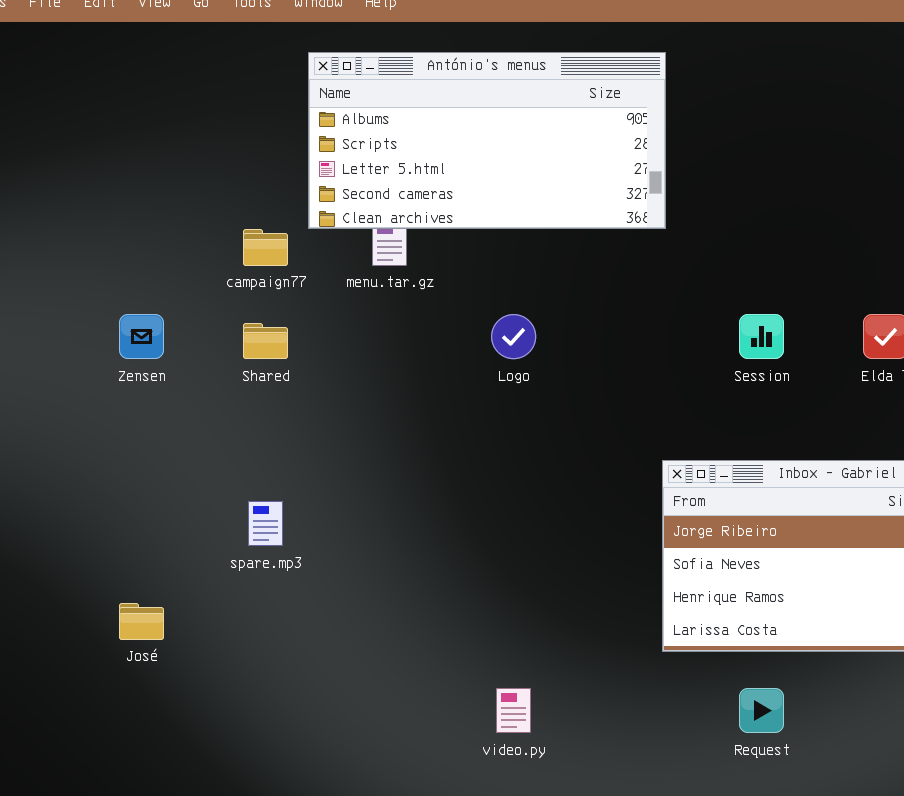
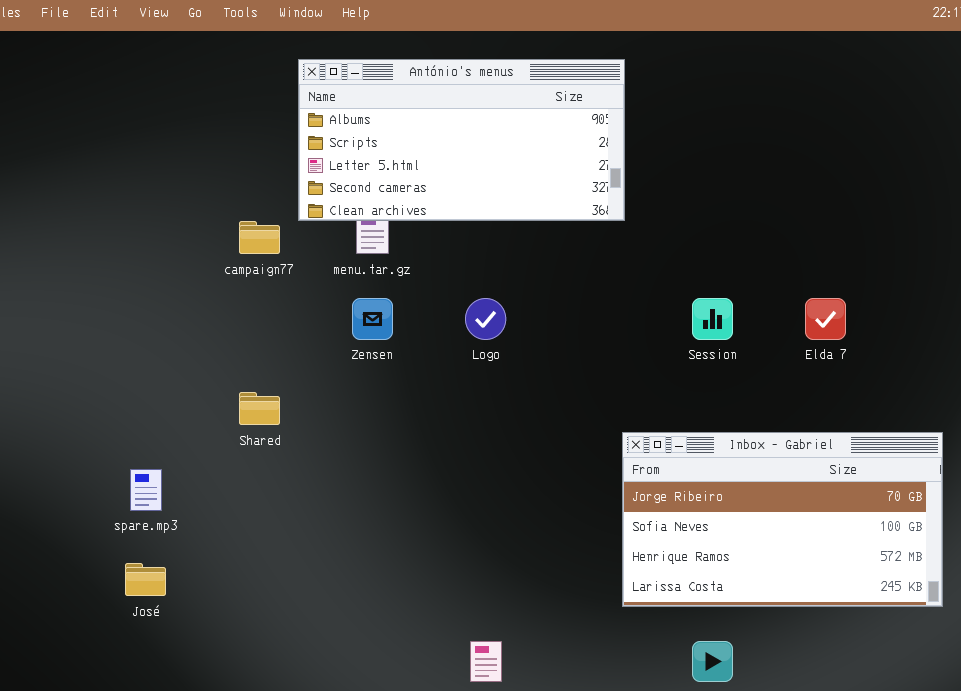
Zensen: [119,314,164,359] -> [352,298,393,340], moved
Shared: [243,323,288,359] -> [239,392,280,425], moved
spare.mp3: [248,501,283,546] -> [130,469,162,511], moved

